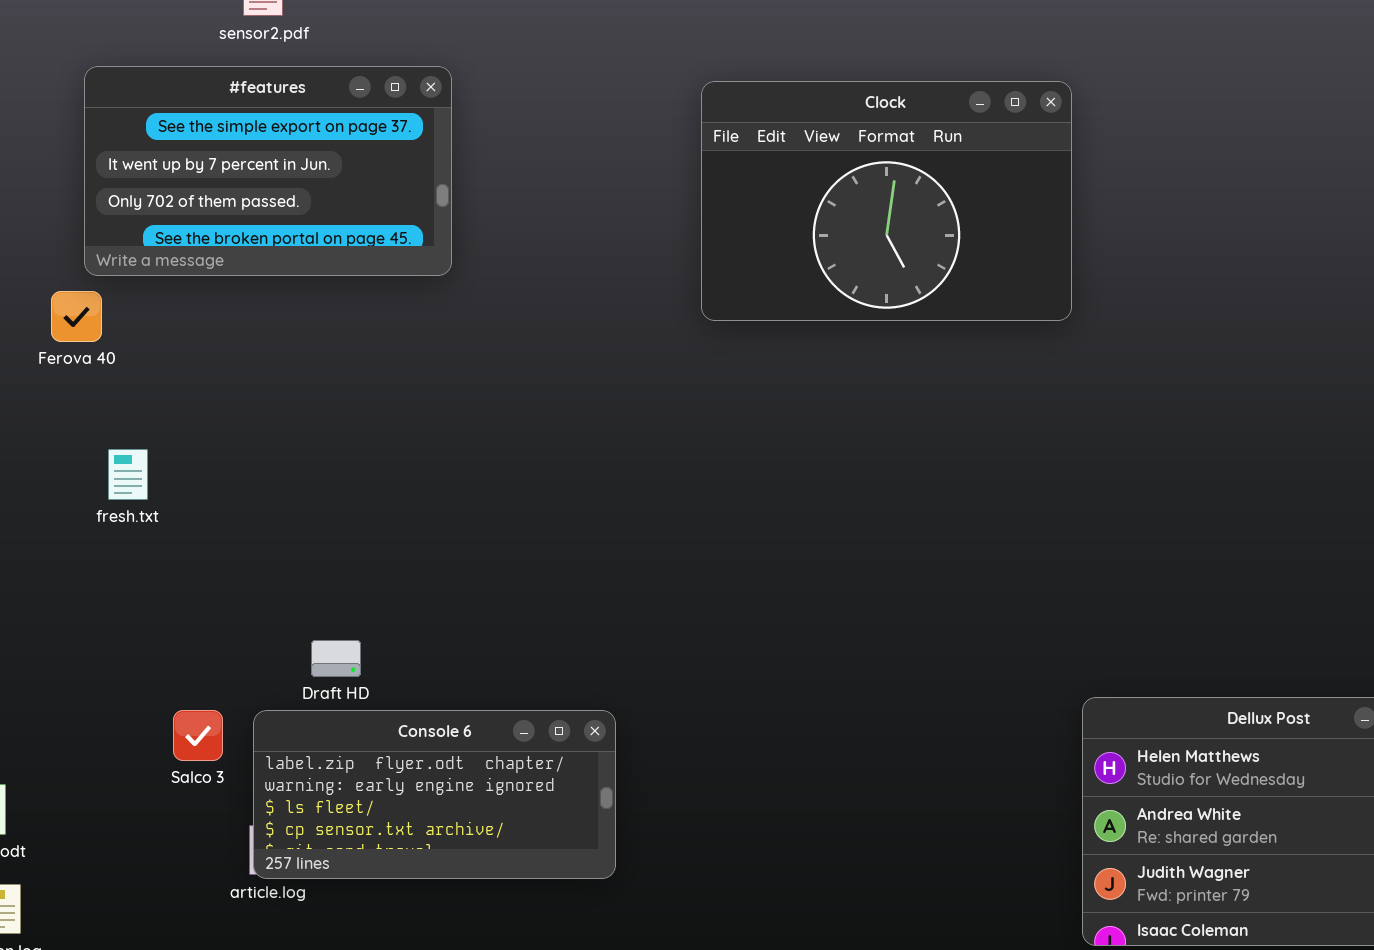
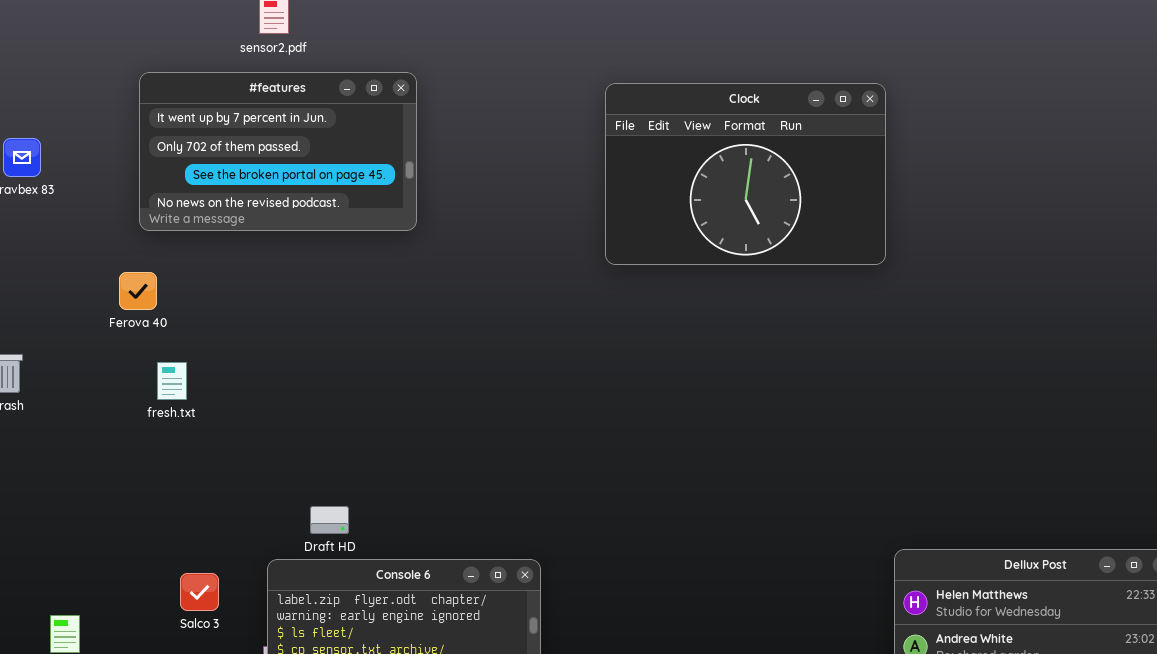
#features: [84,66,452,276] -> [139,72,417,231], scrolled down 1 row
Ferova 40: [51,291,102,342] -> [119,272,157,310], moved
Salco 3: [173,710,223,761] -> [180,573,219,611], moved

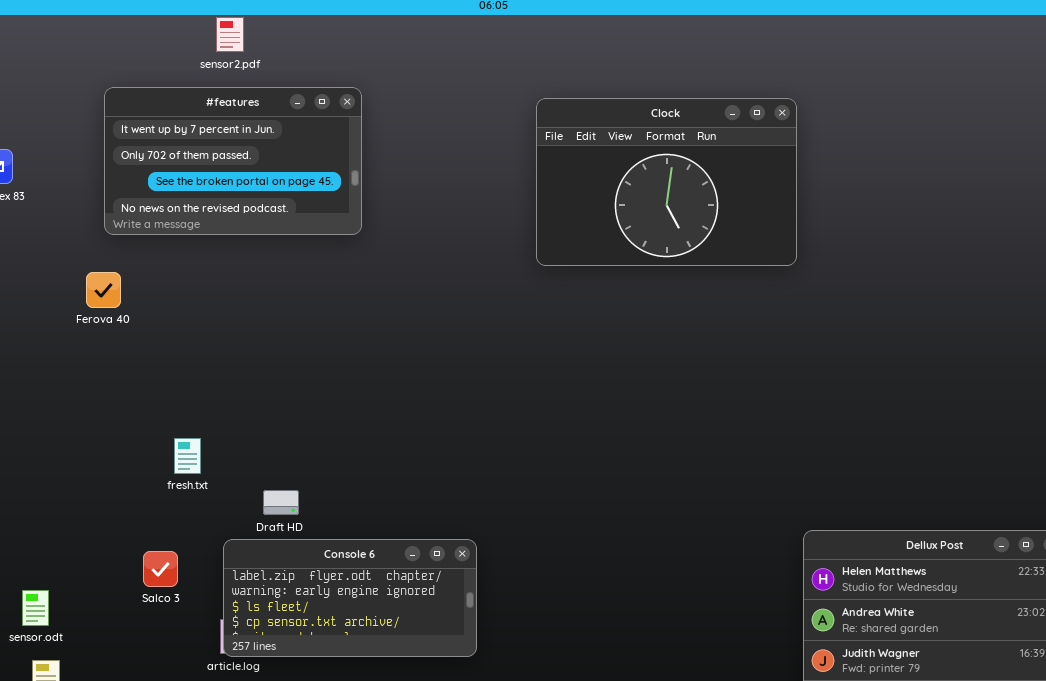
fresh.txt: [157,362,187,400] -> [174,438,201,474], moved

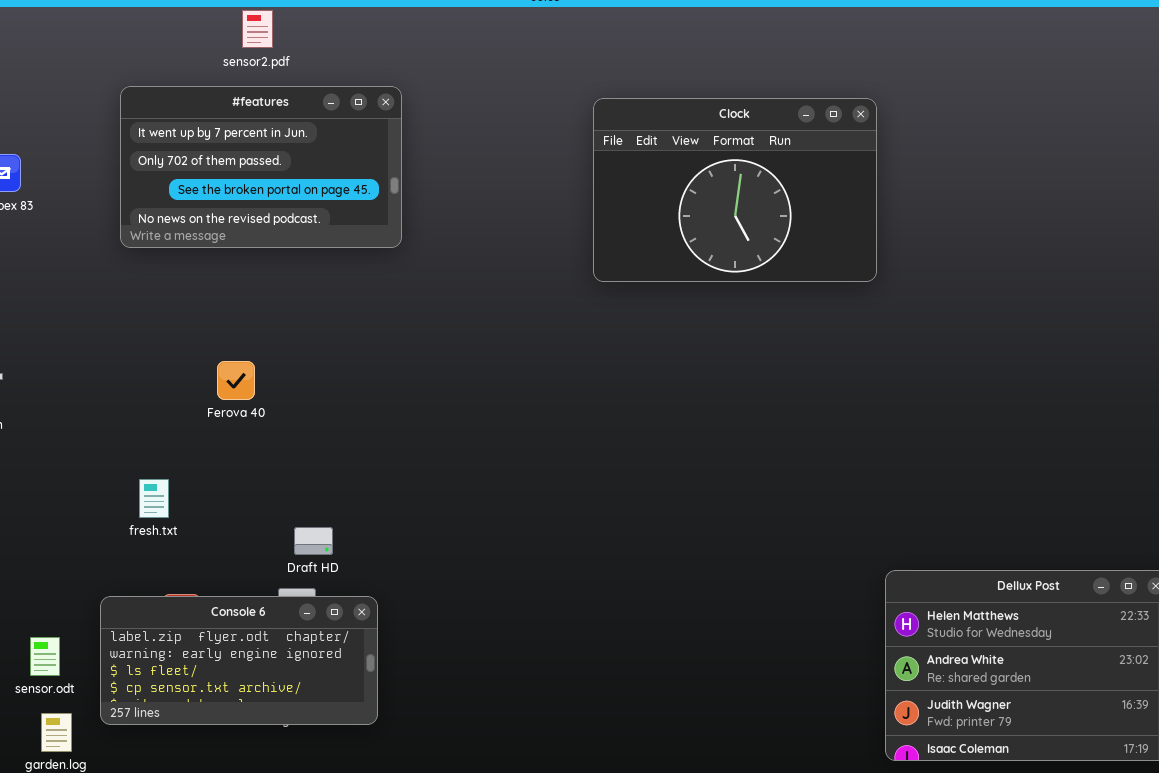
Ferova 40: [86,272,121,308] -> [217,361,255,400], moved
fresh.txt: [174,438,201,474] -> [139,479,169,518], moved
Console 6: [223,539,477,657] -> [100,596,378,725], moved

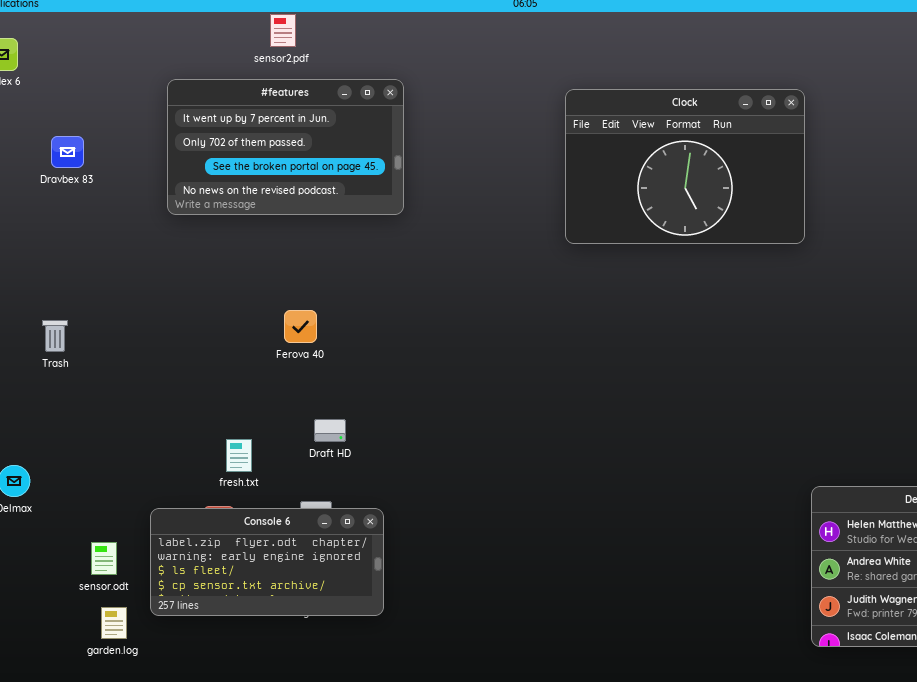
Ferova 40: [217,361,255,400] -> [284,310,317,343], moved
fresh.txt: [139,479,169,518] -> [226,439,252,472], moved
Draft HD: [294,527,333,555] -> [314,419,346,442], moved

